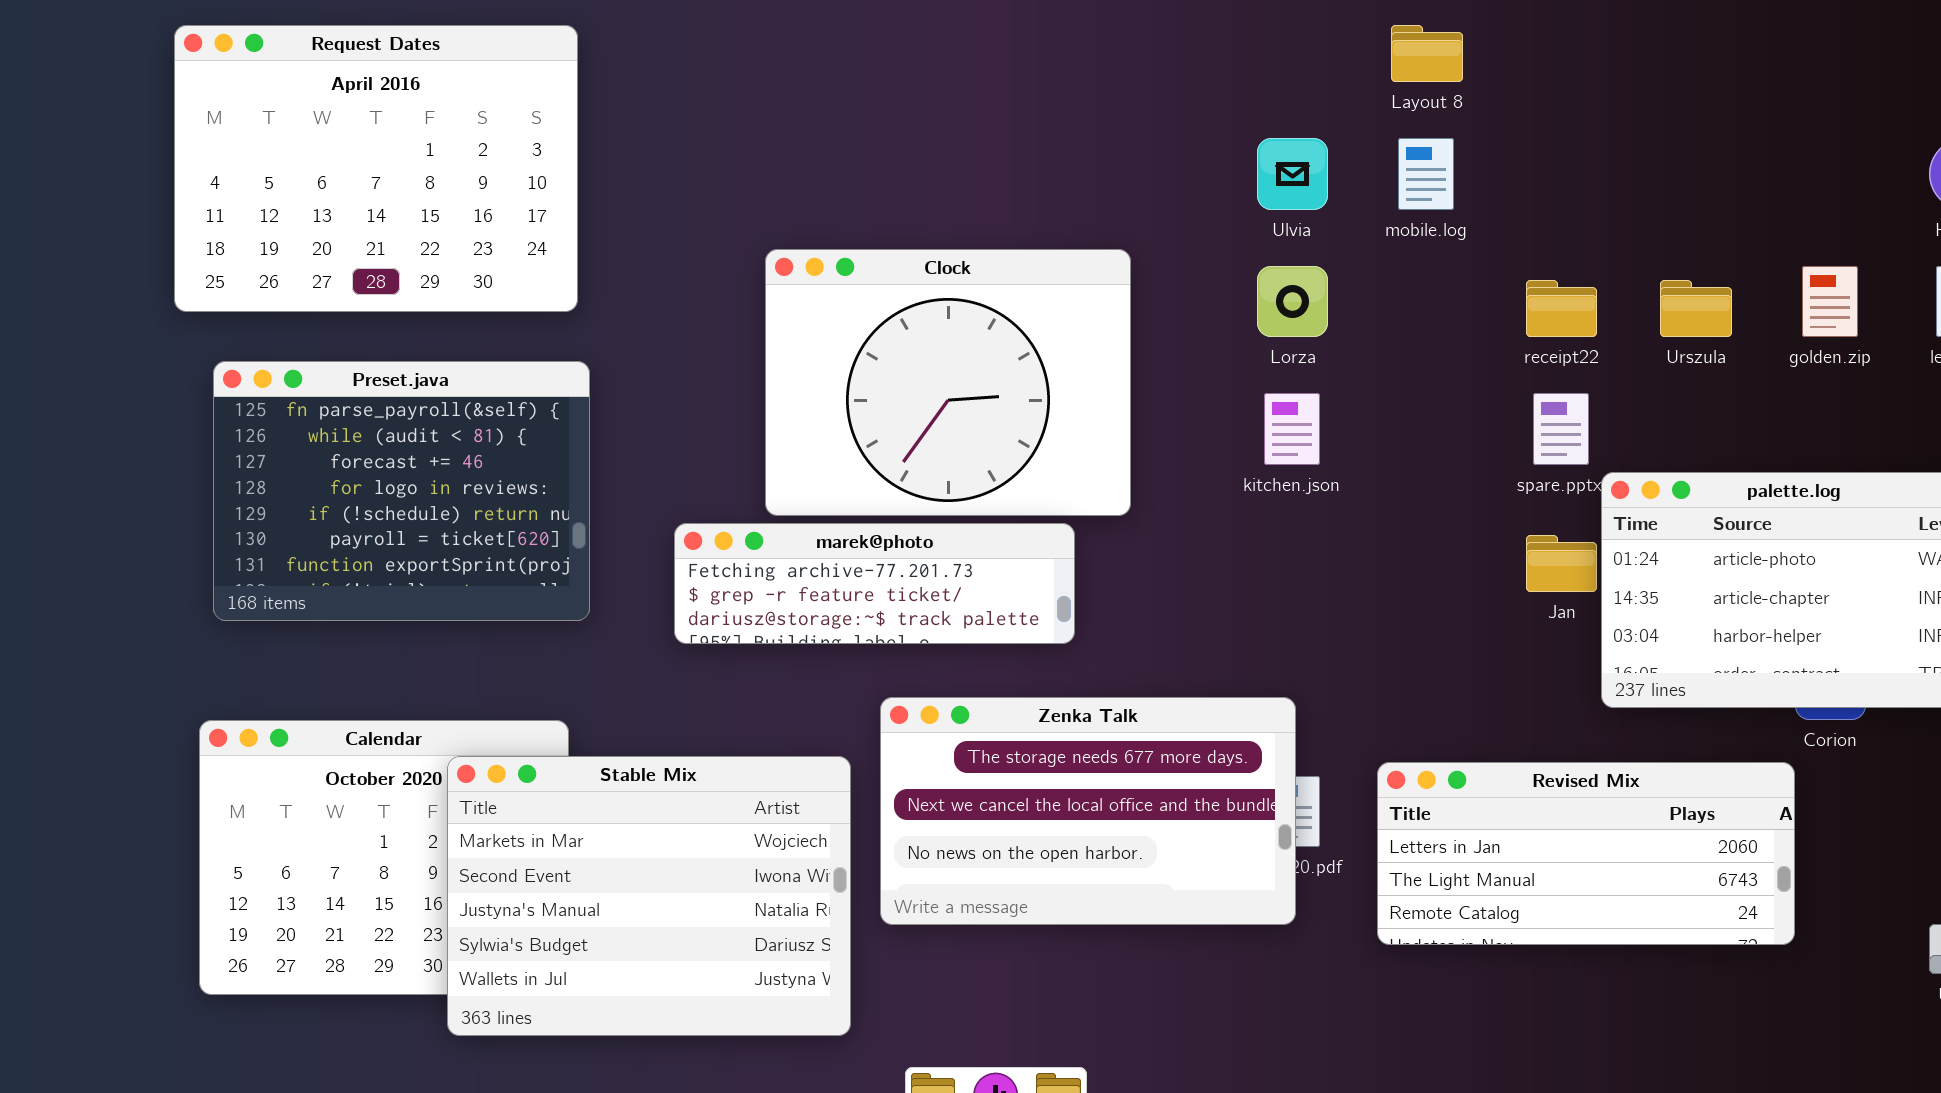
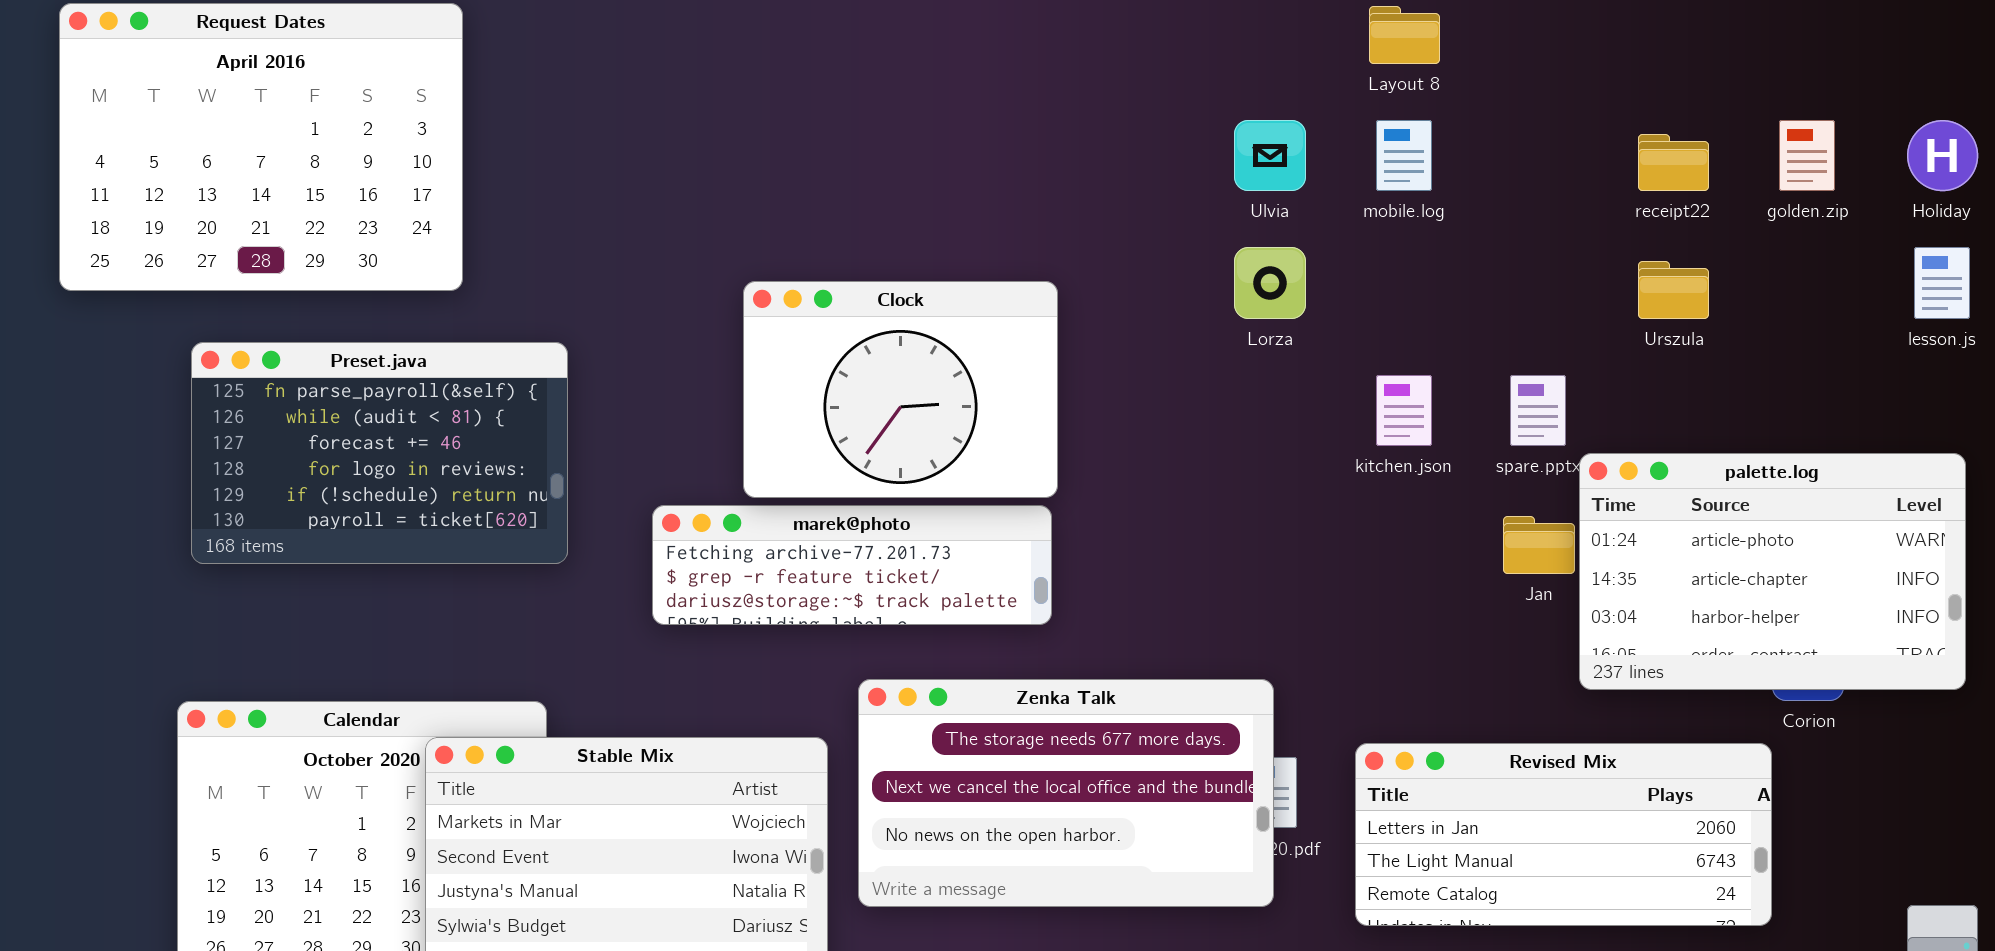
Request Dates: [174,25,578,312] -> [59,3,463,291], moved
Clock: [765,249,1131,516] -> [743,281,1058,498], resized
golden.zip: [1802,266,1858,337] -> [1779,120,1835,191], moved
receipt22: [1526,280,1597,337] -> [1638,134,1709,191], moved
Preset.java: [213,361,590,621] -> [191,342,568,564], resized
kitchen.json: [1264,393,1320,465] -> [1376,375,1432,446], moved

